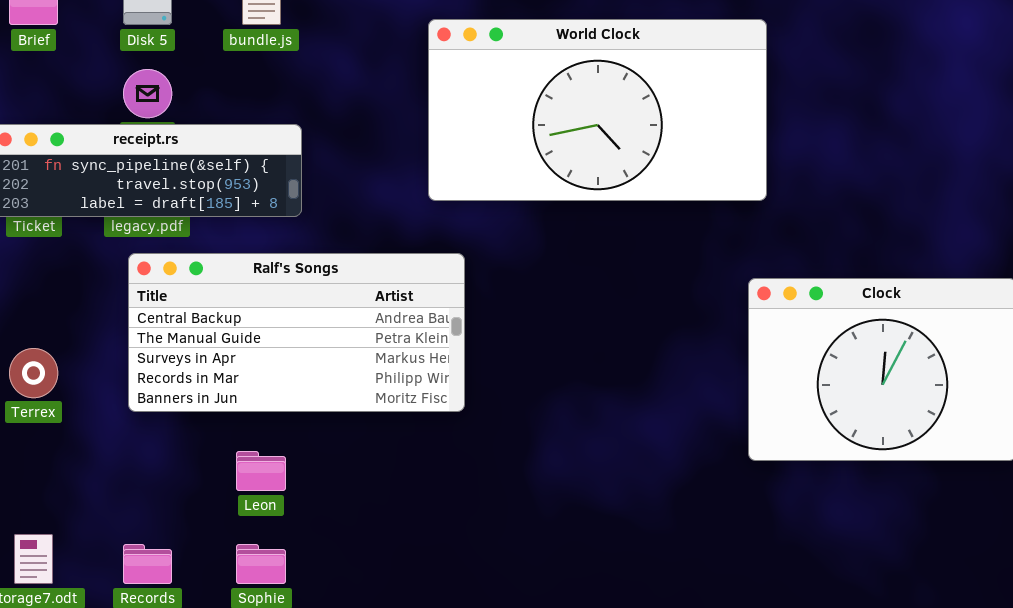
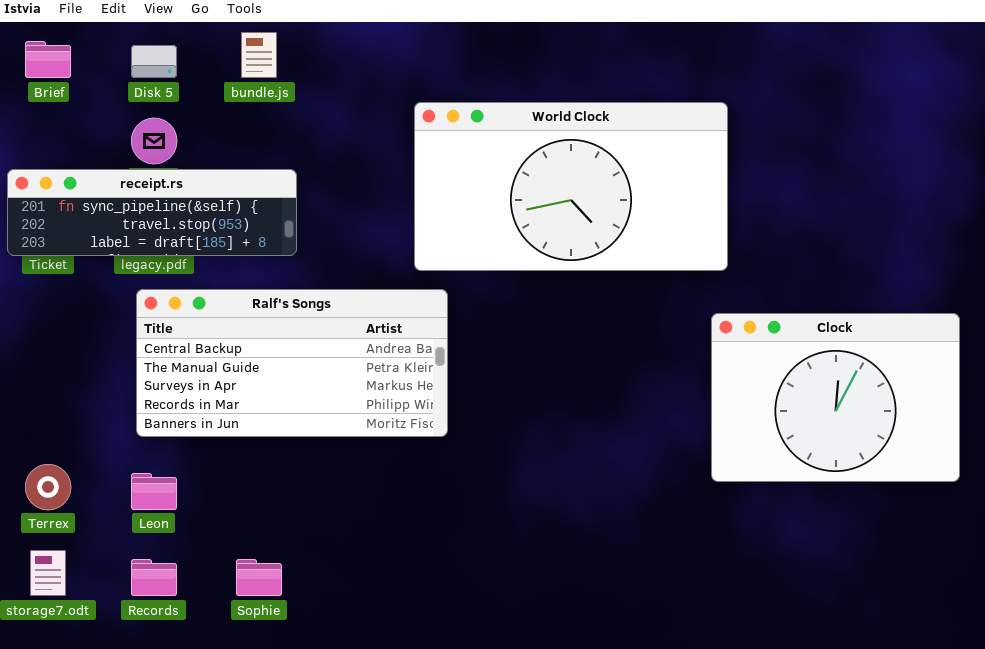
World Clock: [428,19,767,201] -> [414,102,728,271], moved
Terrex: [9,348,58,398] -> [25,464,71,510], moved
Leon: [236,451,286,491] -> [131,473,177,510], moved

